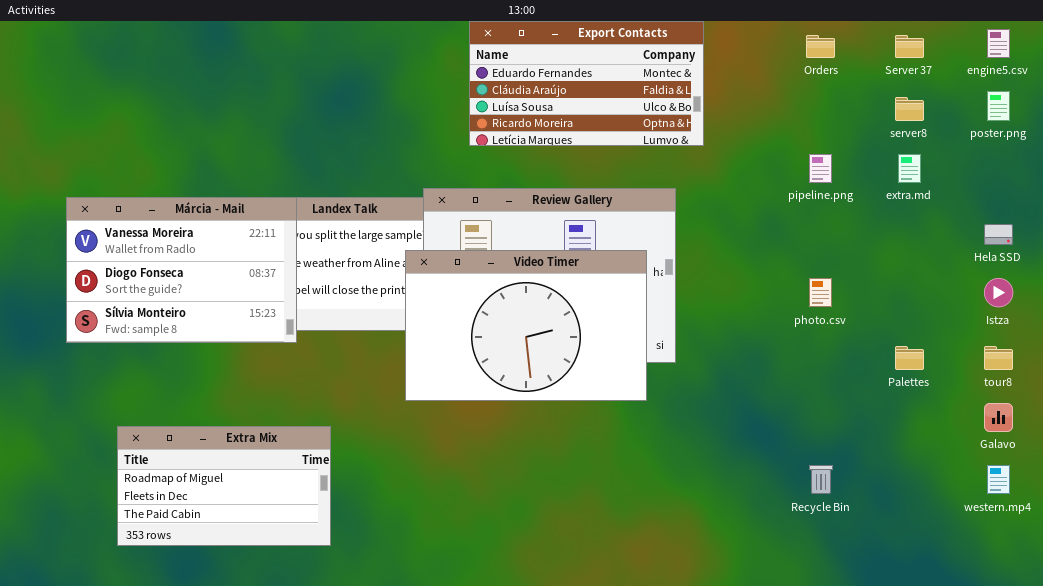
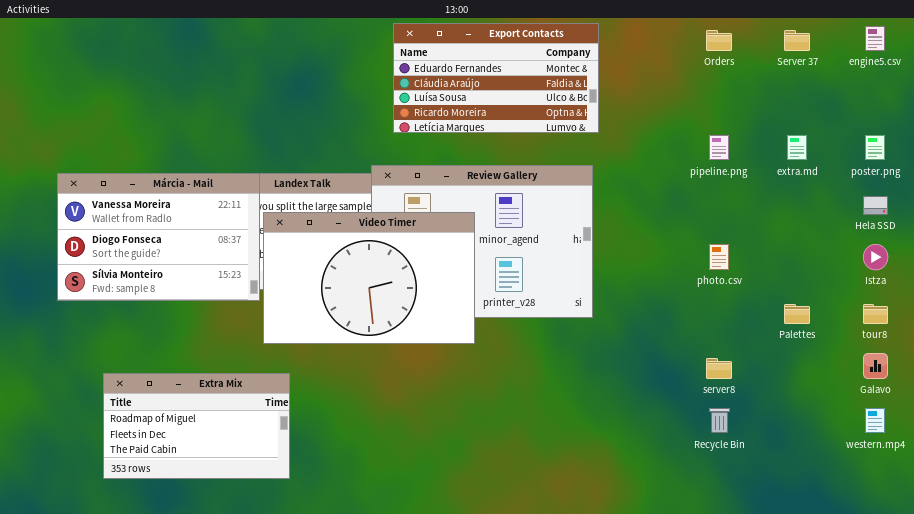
Export Contacts: [469,21,704,146] -> [393,23,599,133], moved
poster.png: [987,91,1010,121] -> [865,135,885,160], moved
server8: [895,97,924,121] -> [706,358,732,379], moved
Video Timer: [405,250,647,401] -> [263,212,475,344], moved

